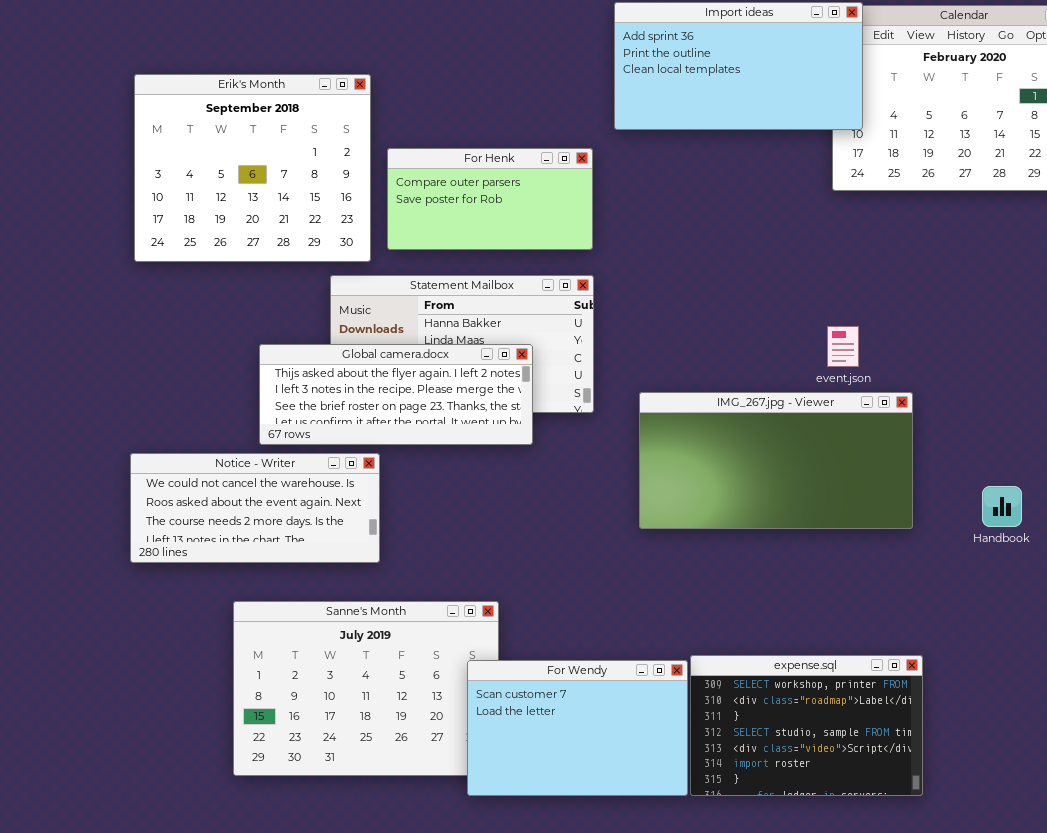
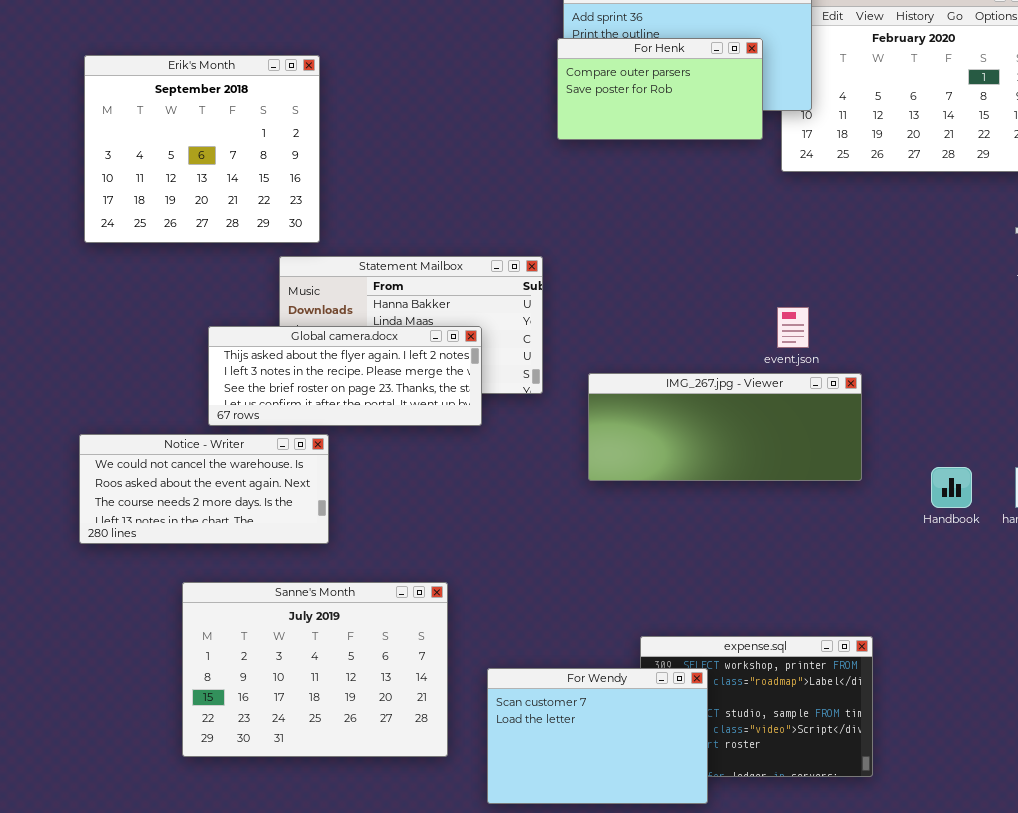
For Henk: [387,148,593,250] -> [557,38,763,140], moved
IMG_267.jpg - Viewer: [639,392,913,529] -> [588,373,862,481], resized
For Wendy: [467,660,688,796] -> [487,668,708,804], moved

